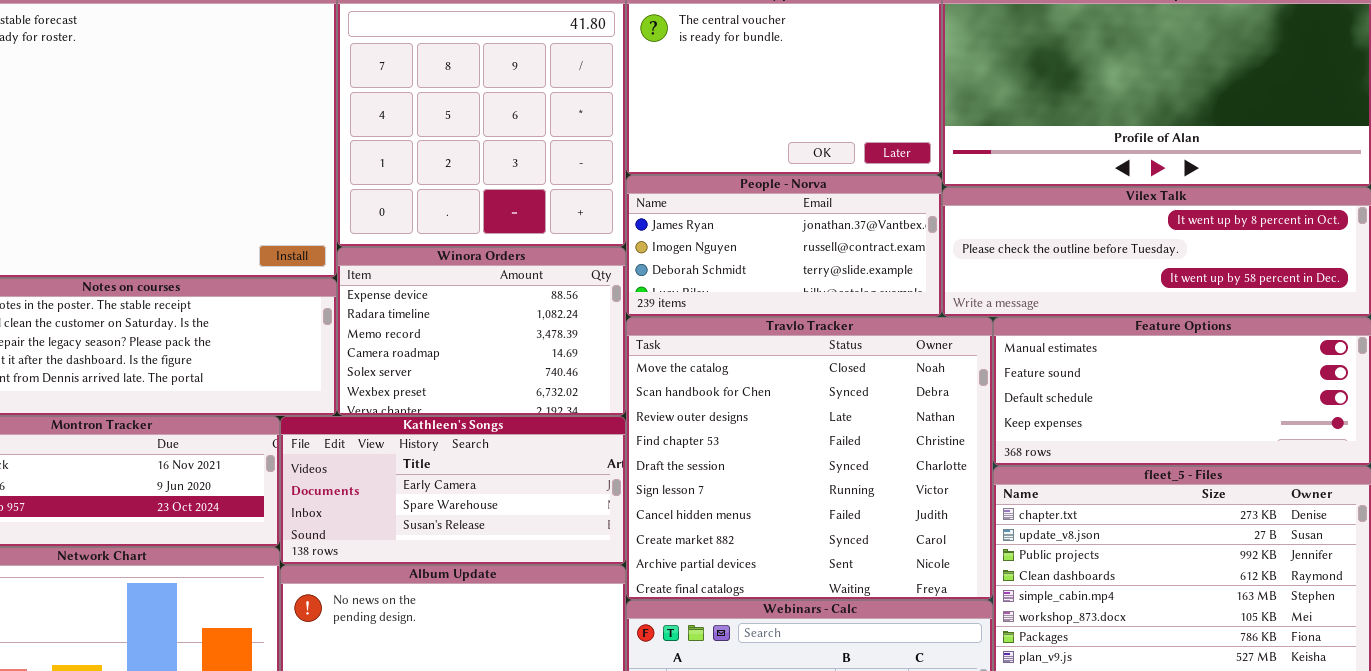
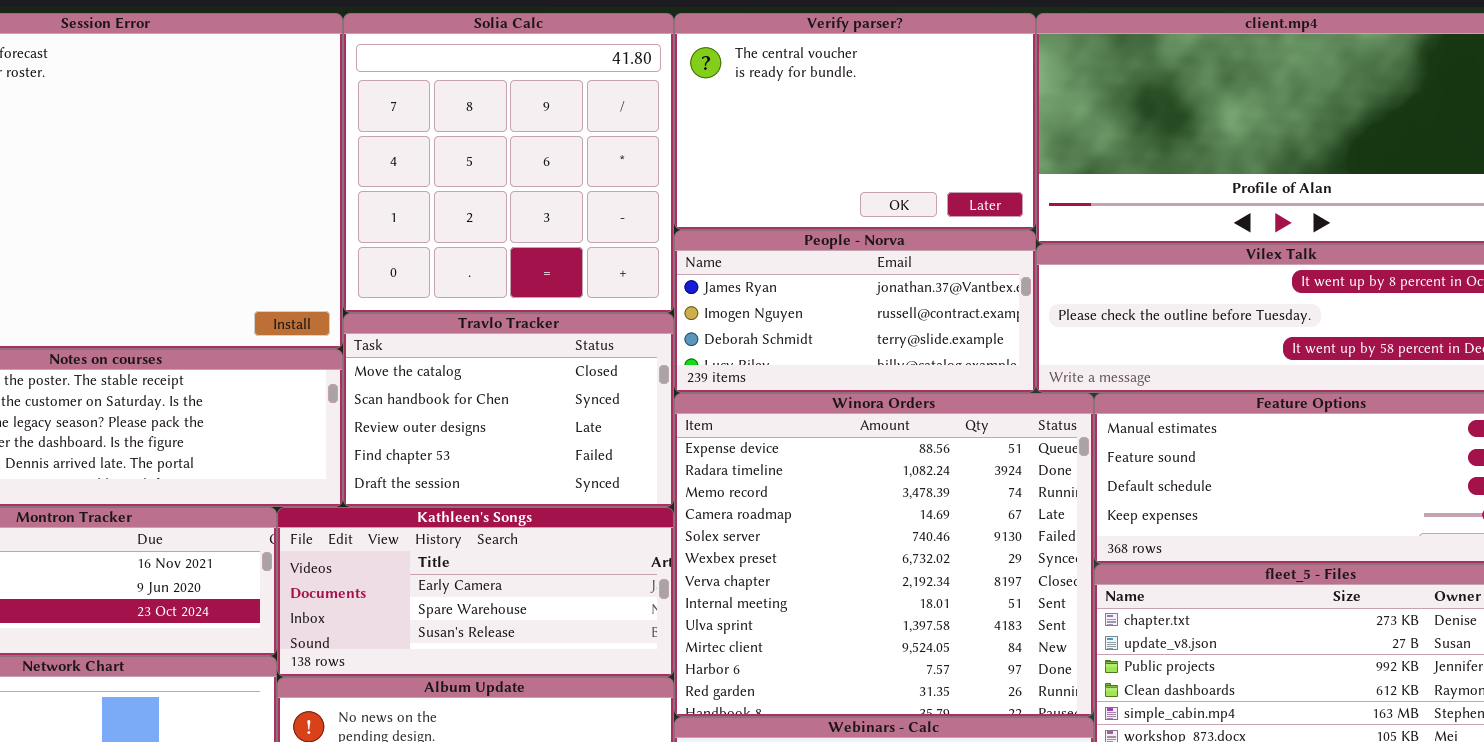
Winora Orders: [337,247,626,416] -> [674,393,1094,717], moved, resized
Travlo Tracker: [626,317,993,600] -> [343,313,674,507], moved, resized

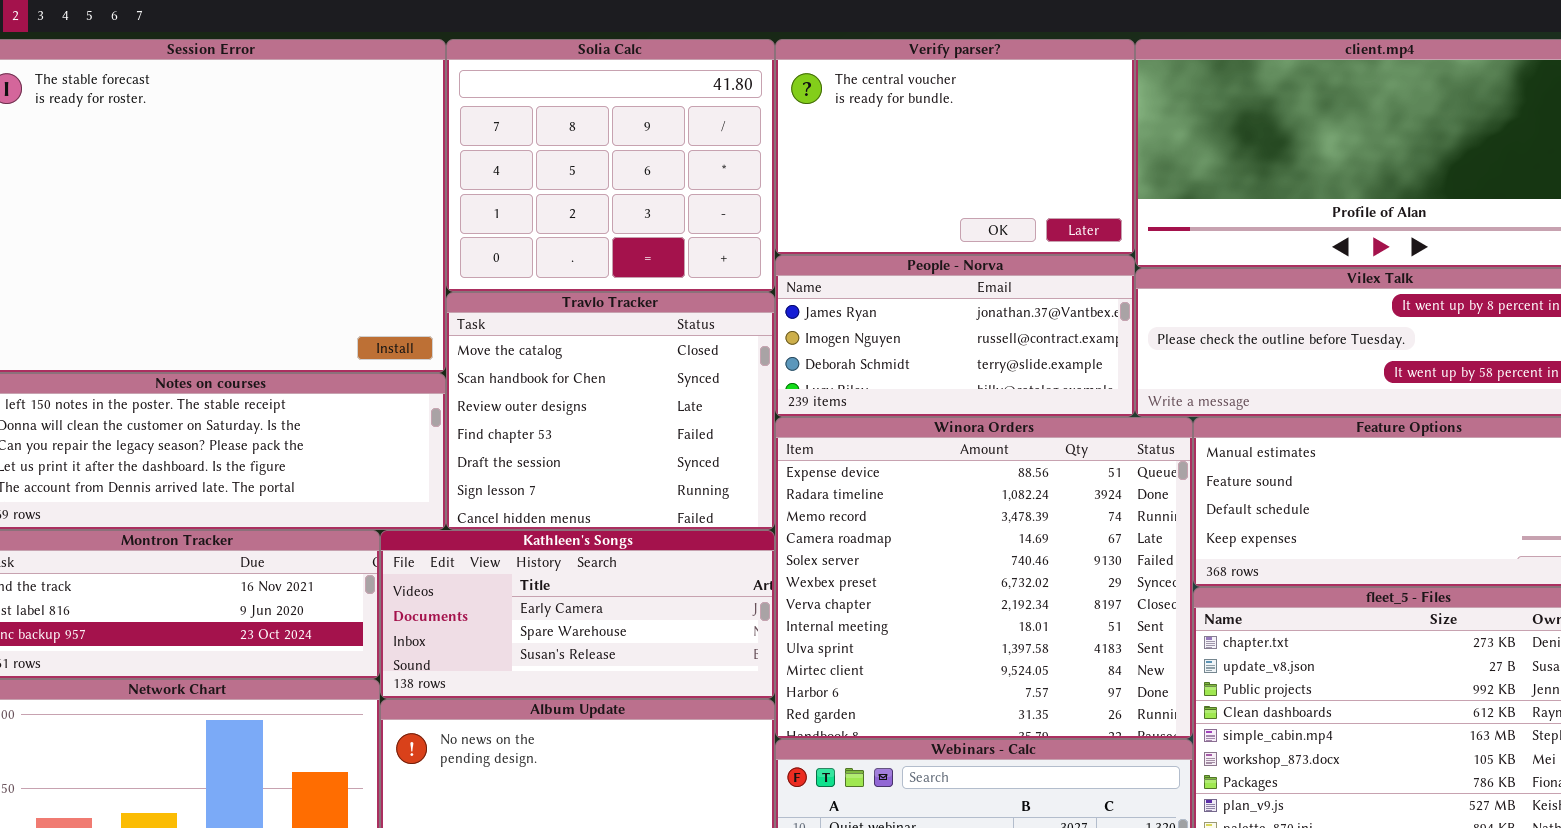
Solia Calc: [343,13,674,313] -> [446,39,775,292], resized
Travlo Tracker: [343,313,674,507] -> [446,292,775,530], resized

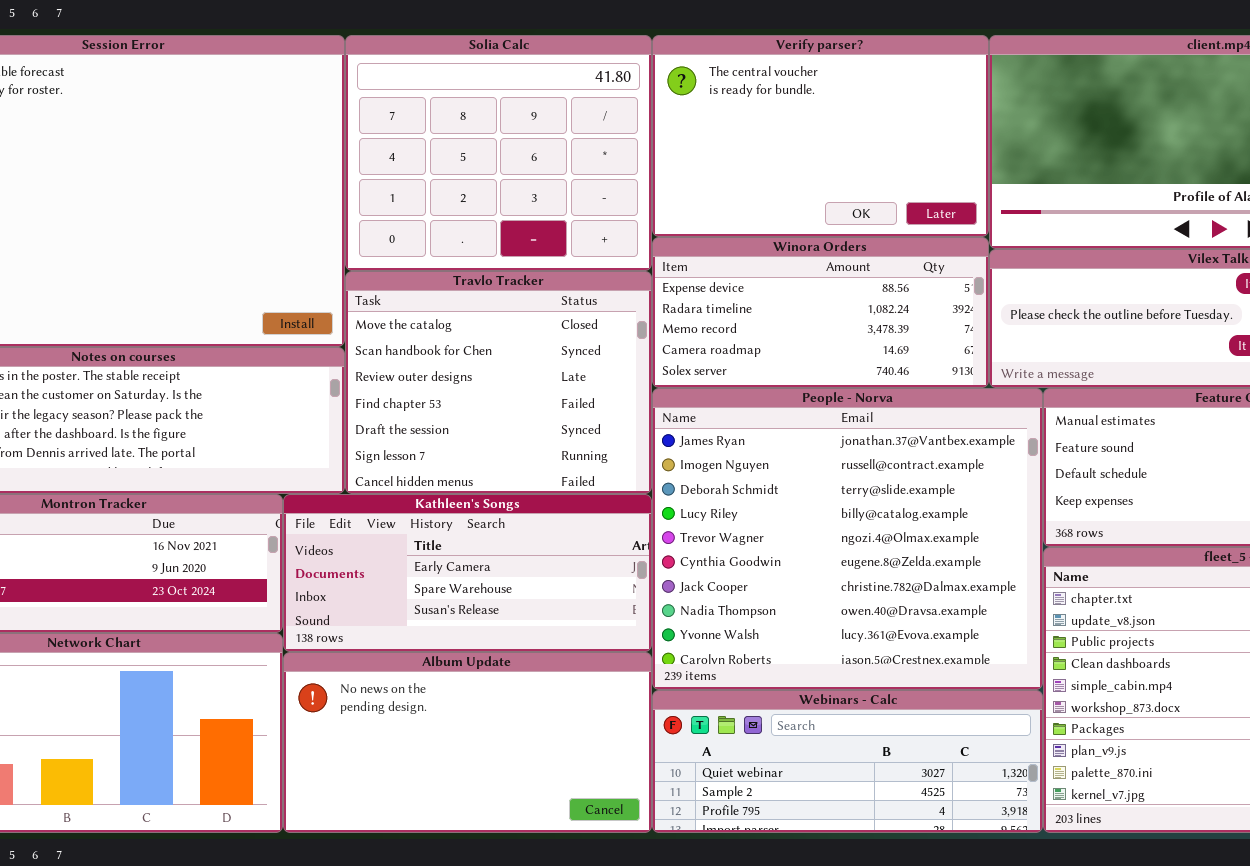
People - Norva: [775,255,1135,417] -> [652,388,1043,690], moved, resized
Winora Orders: [775,417,1193,739] -> [652,237,989,388], moved, resized

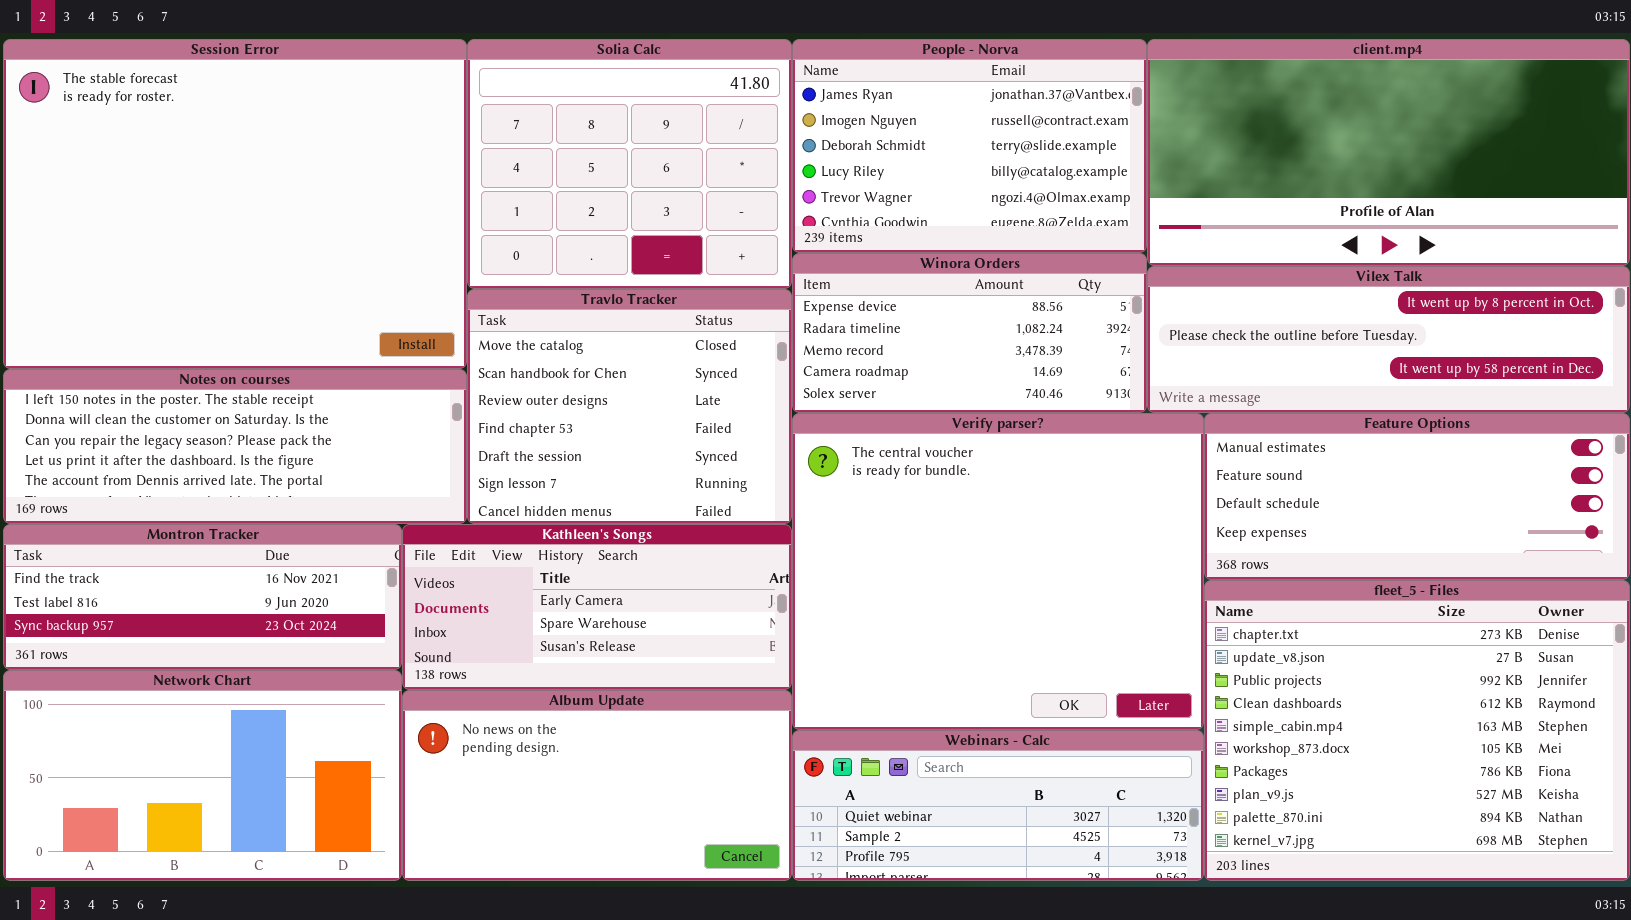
Verify parser?: [652,35,989,237] -> [792,413,1204,730], moved, resized
People - Norva: [652,388,1043,690] -> [792,39,1147,253], moved, resized

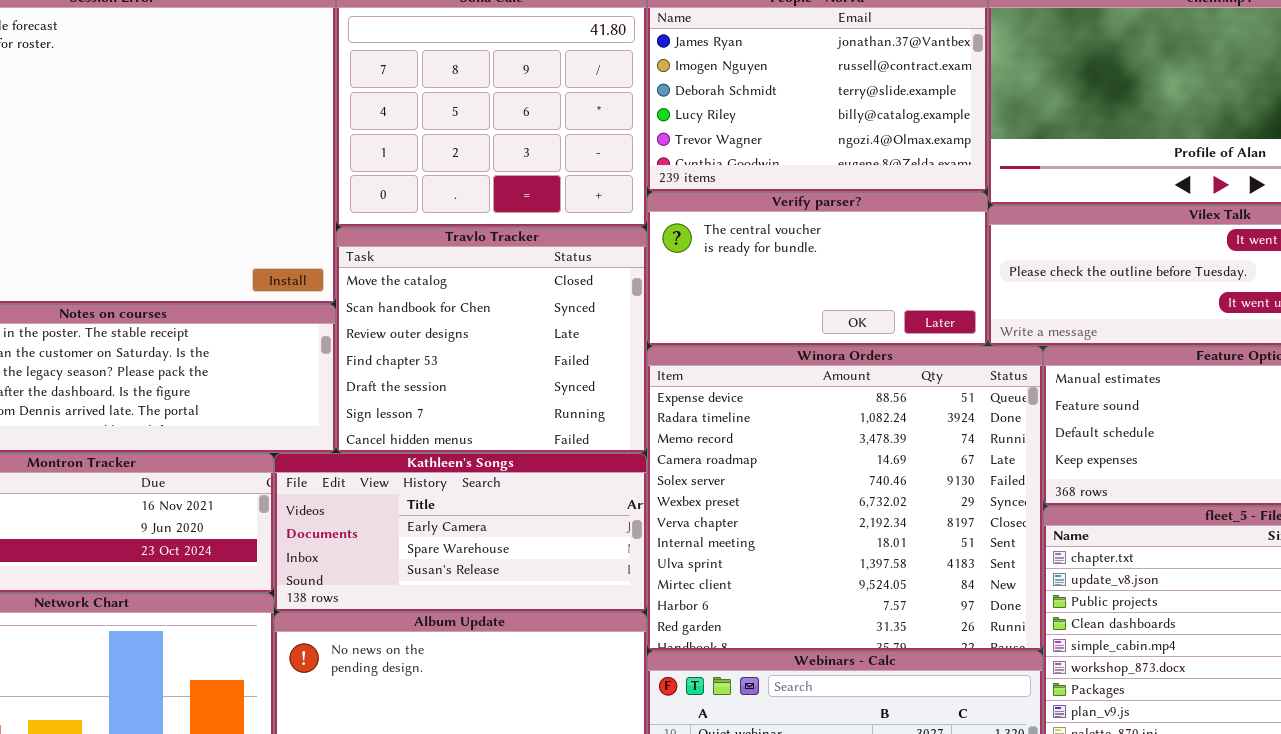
Winora Orders: [792,253,1147,413] -> [647,346,1043,651], moved, resized
Verify parser?: [792,413,1204,730] -> [647,192,988,346], moved, resized

